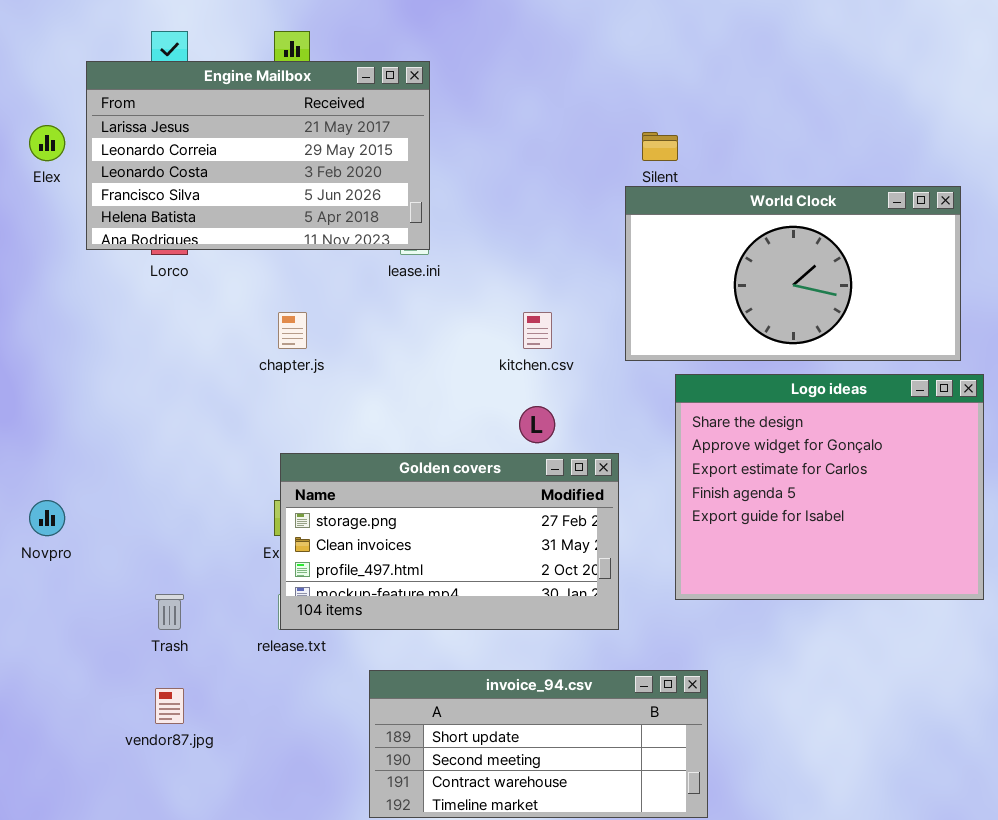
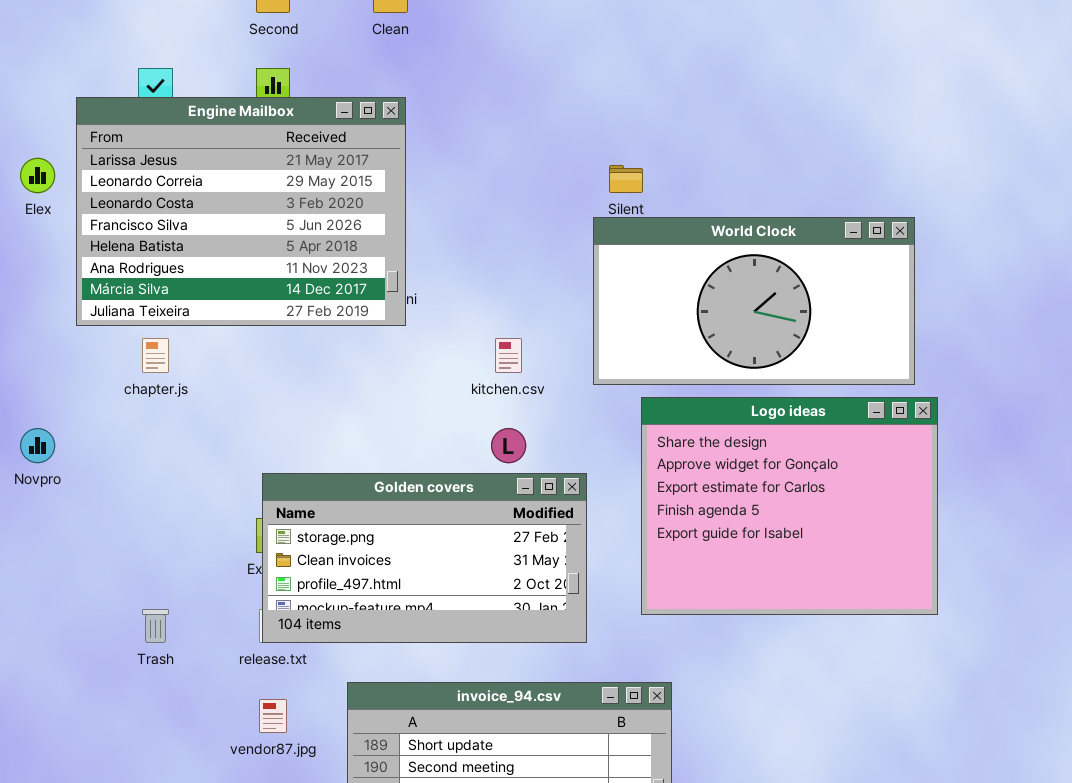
Engine Mailbox: [86,61,430,250] -> [76,97,406,326], resized
chapter.js: [278,312,307,349] -> [142,338,169,373], moved
Novpro: [29,500,65,536] -> [20,428,55,463], moved
vendor87.jpg: [155,688,184,724] -> [259,699,287,733], moved

